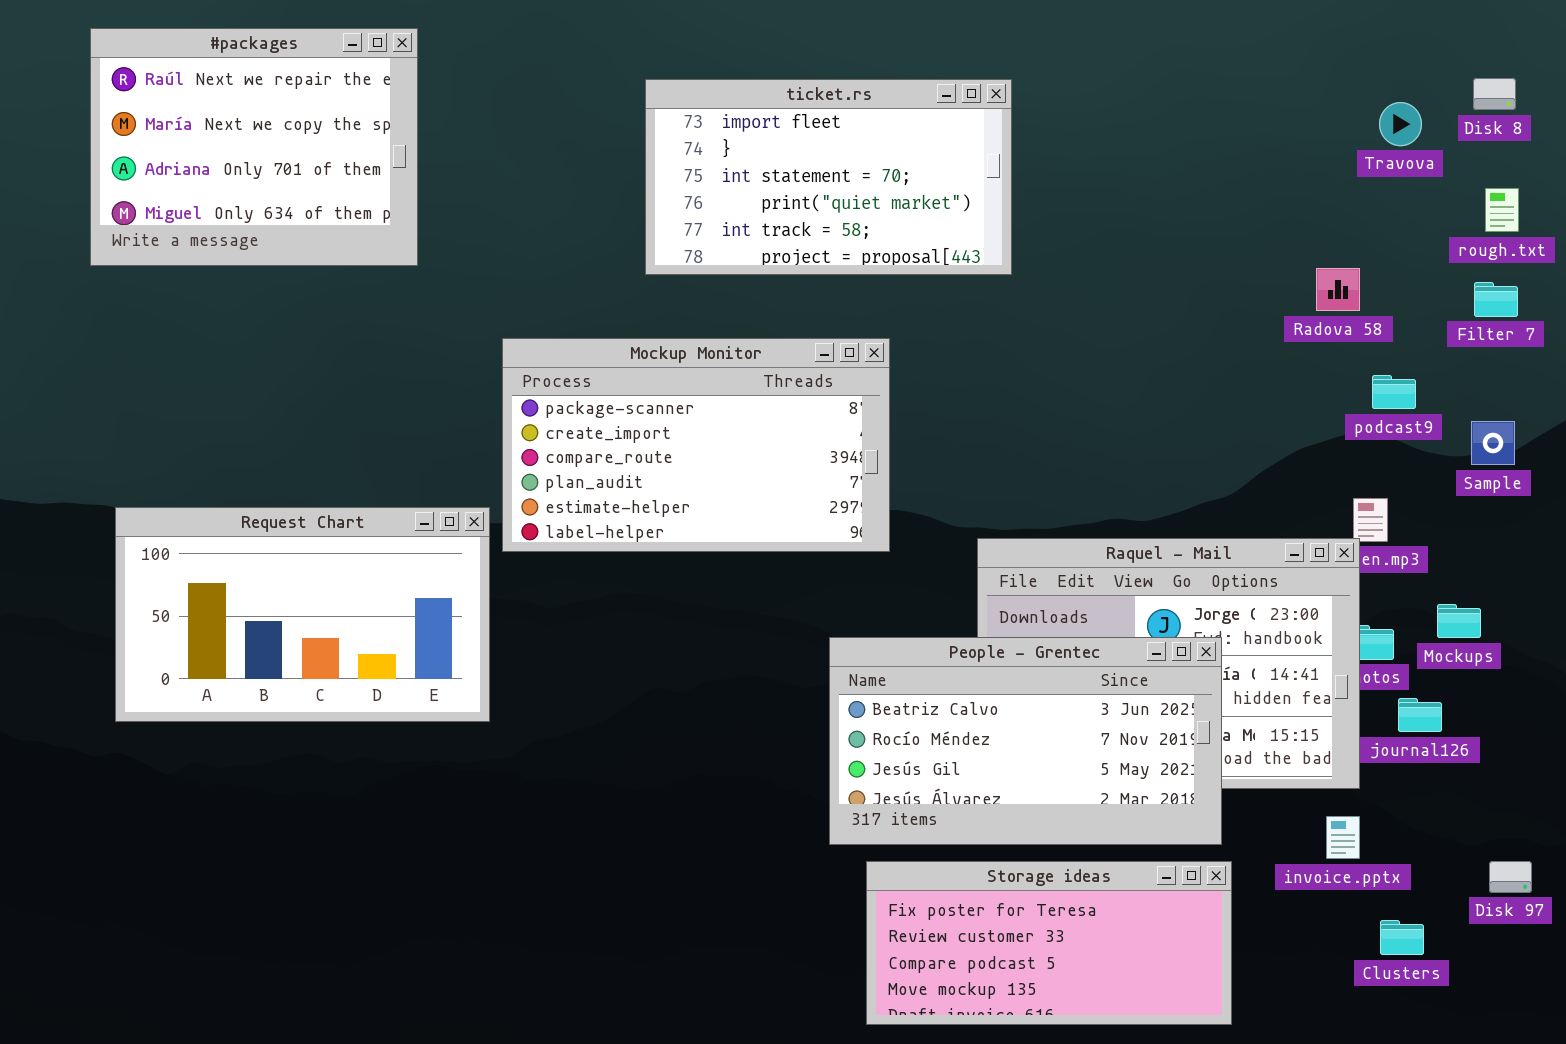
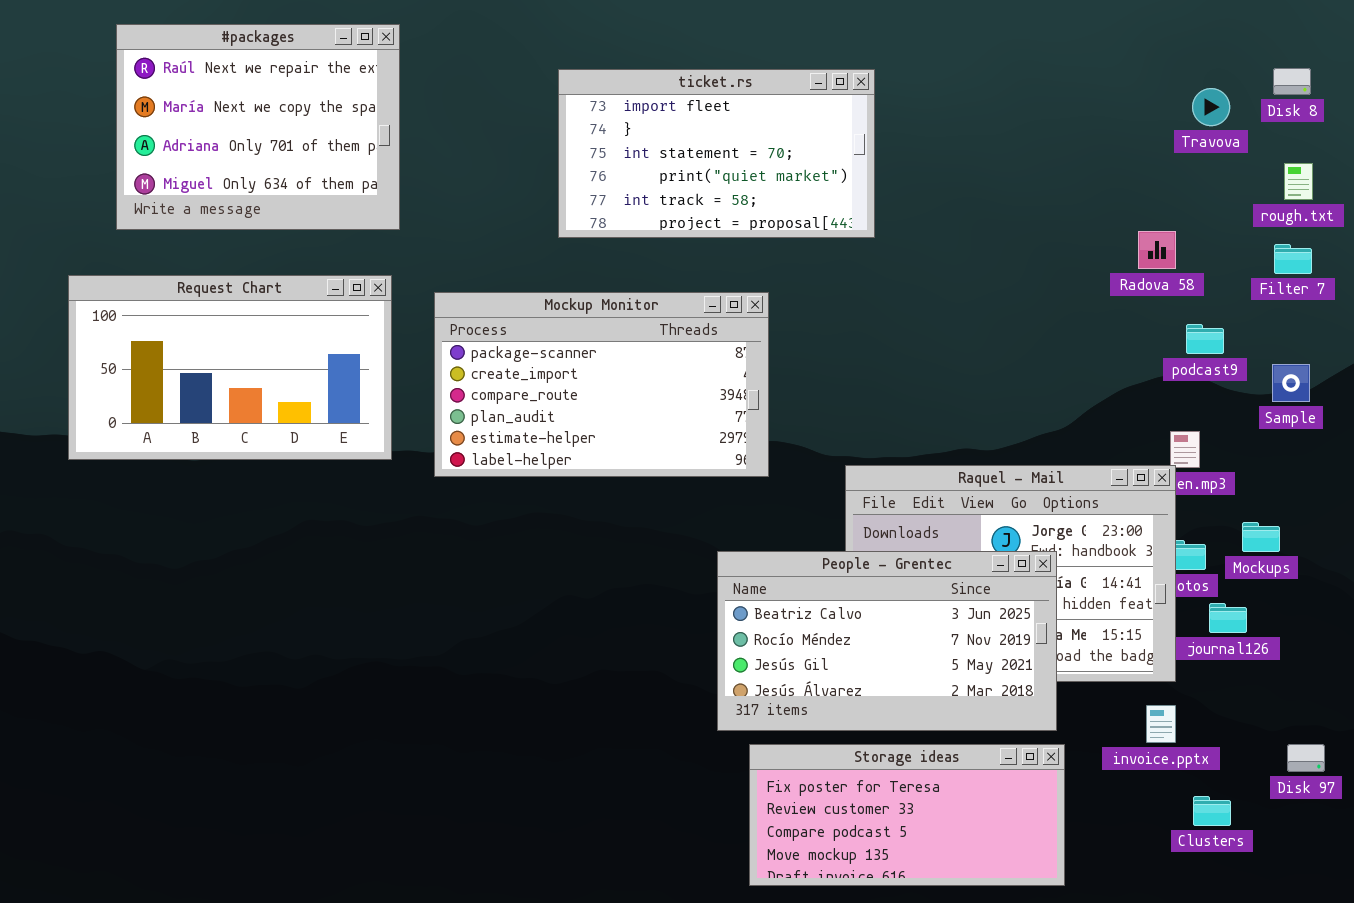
#packages: [90,28,418,266] -> [116,24,400,230], moved
Request Chart: [115,507,490,722] -> [68,275,392,460], moved

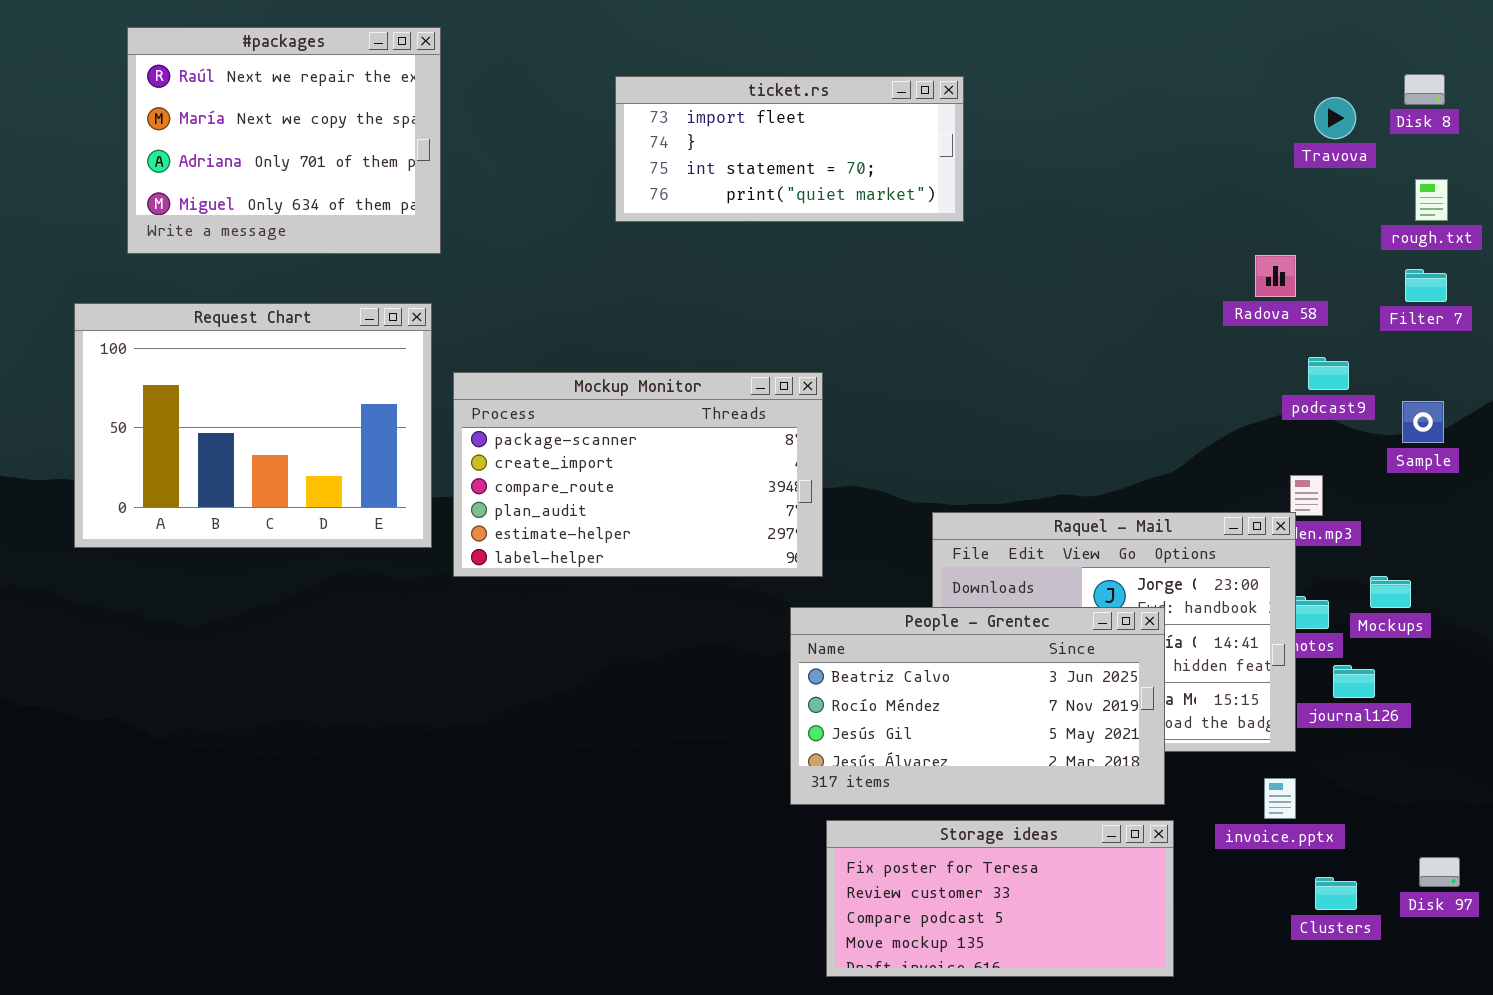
ticket.rs: [558,69,875,238] -> [615,76,964,222], resized
Request Chart: [68,275,392,460] -> [74,303,432,548], resized
Mockup Monitor: [434,292,769,477] -> [453,372,823,577], moved
Disk 97: [1287,744,1325,772] -> [1419,857,1460,887], moved

